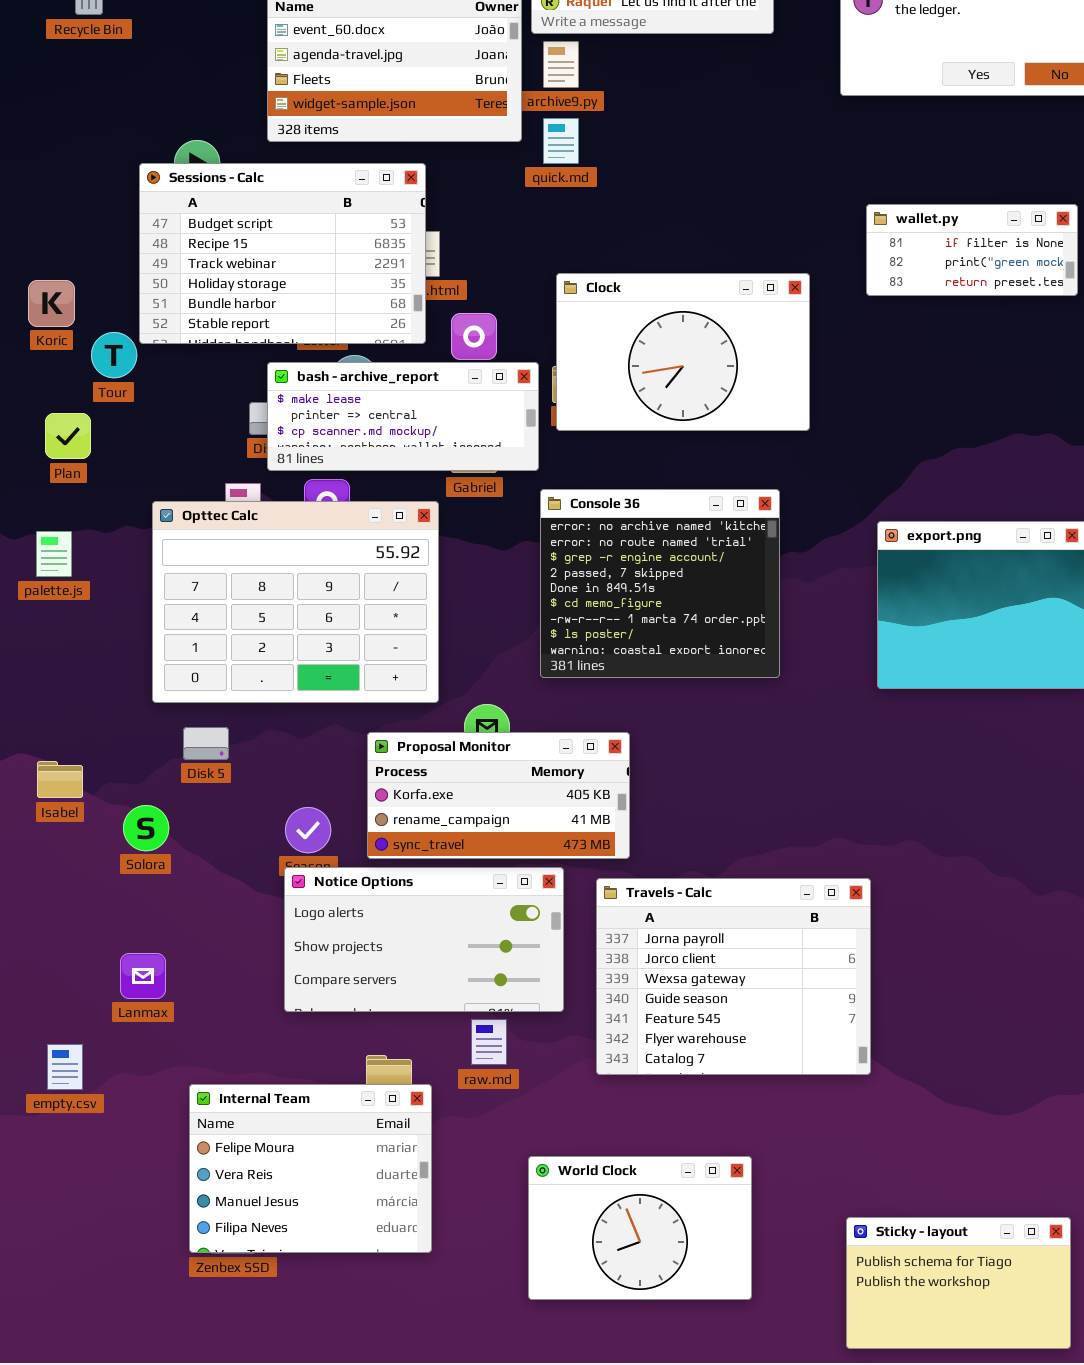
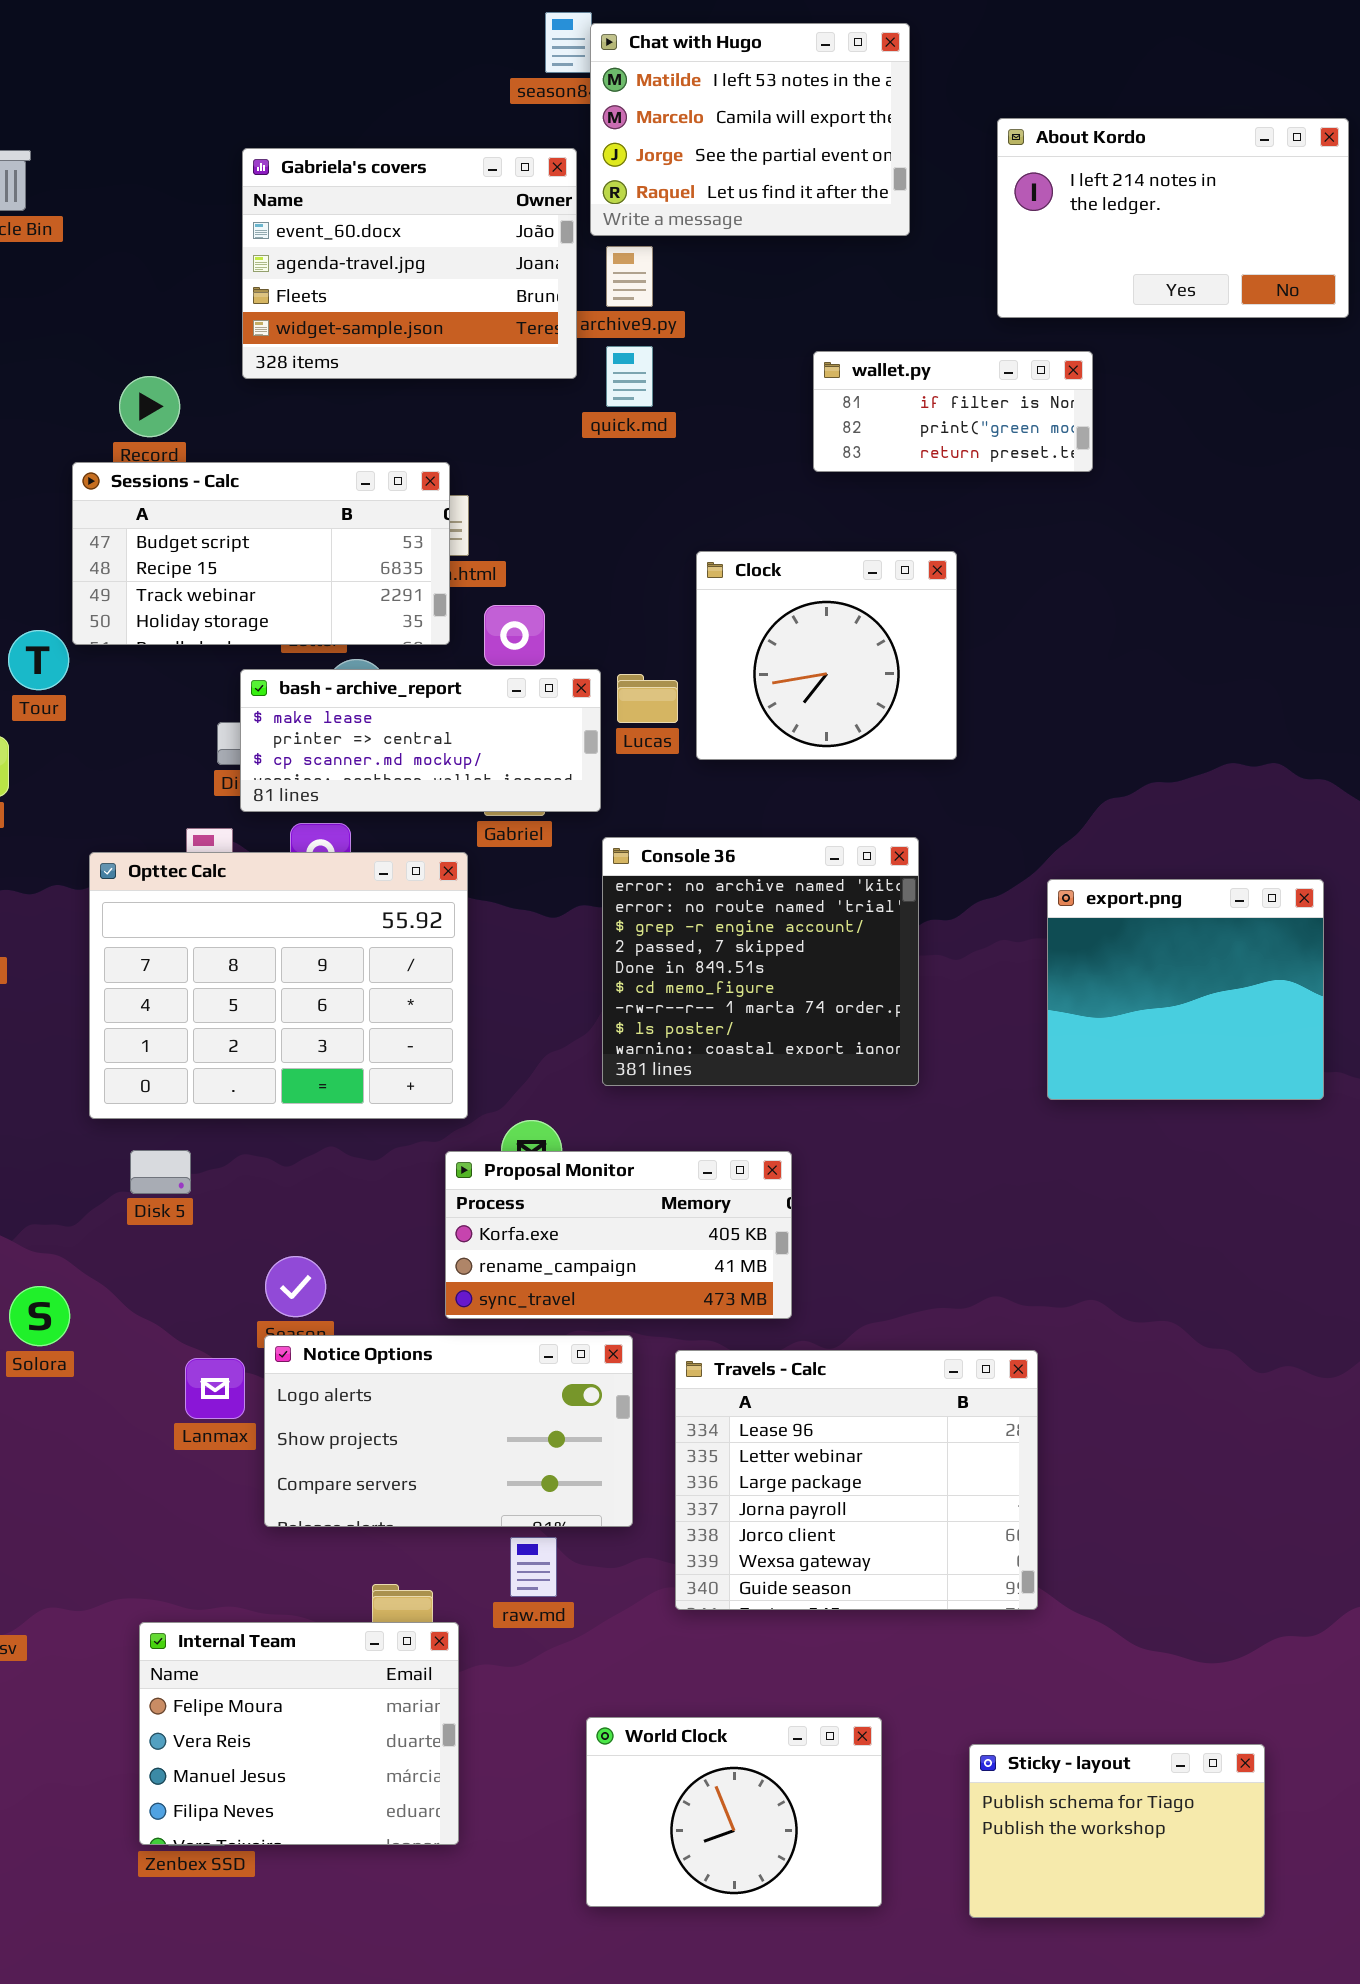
Sessions - Calc: [139,163,426,344] -> [72,462,450,645], resized
wallet.py: [866,204,1078,296] -> [813,351,1093,472], moved
Clock: [556,273,810,431] -> [696,551,957,760], resized
Proposal Monitor: [367,732,630,859] -> [445,1151,792,1319], moved
Solora: [123,805,169,851] -> [9,1286,70,1346], moved
Travels - Calc: [596,878,871,1075] -> [675,1350,1038,1610], scrolled up 3 rows
Lanmax: [120,953,166,999] -> [185,1358,245,1419], moved
Sticky - layout: [846,1217,1071,1349] -> [969,1744,1265,1918], moved

